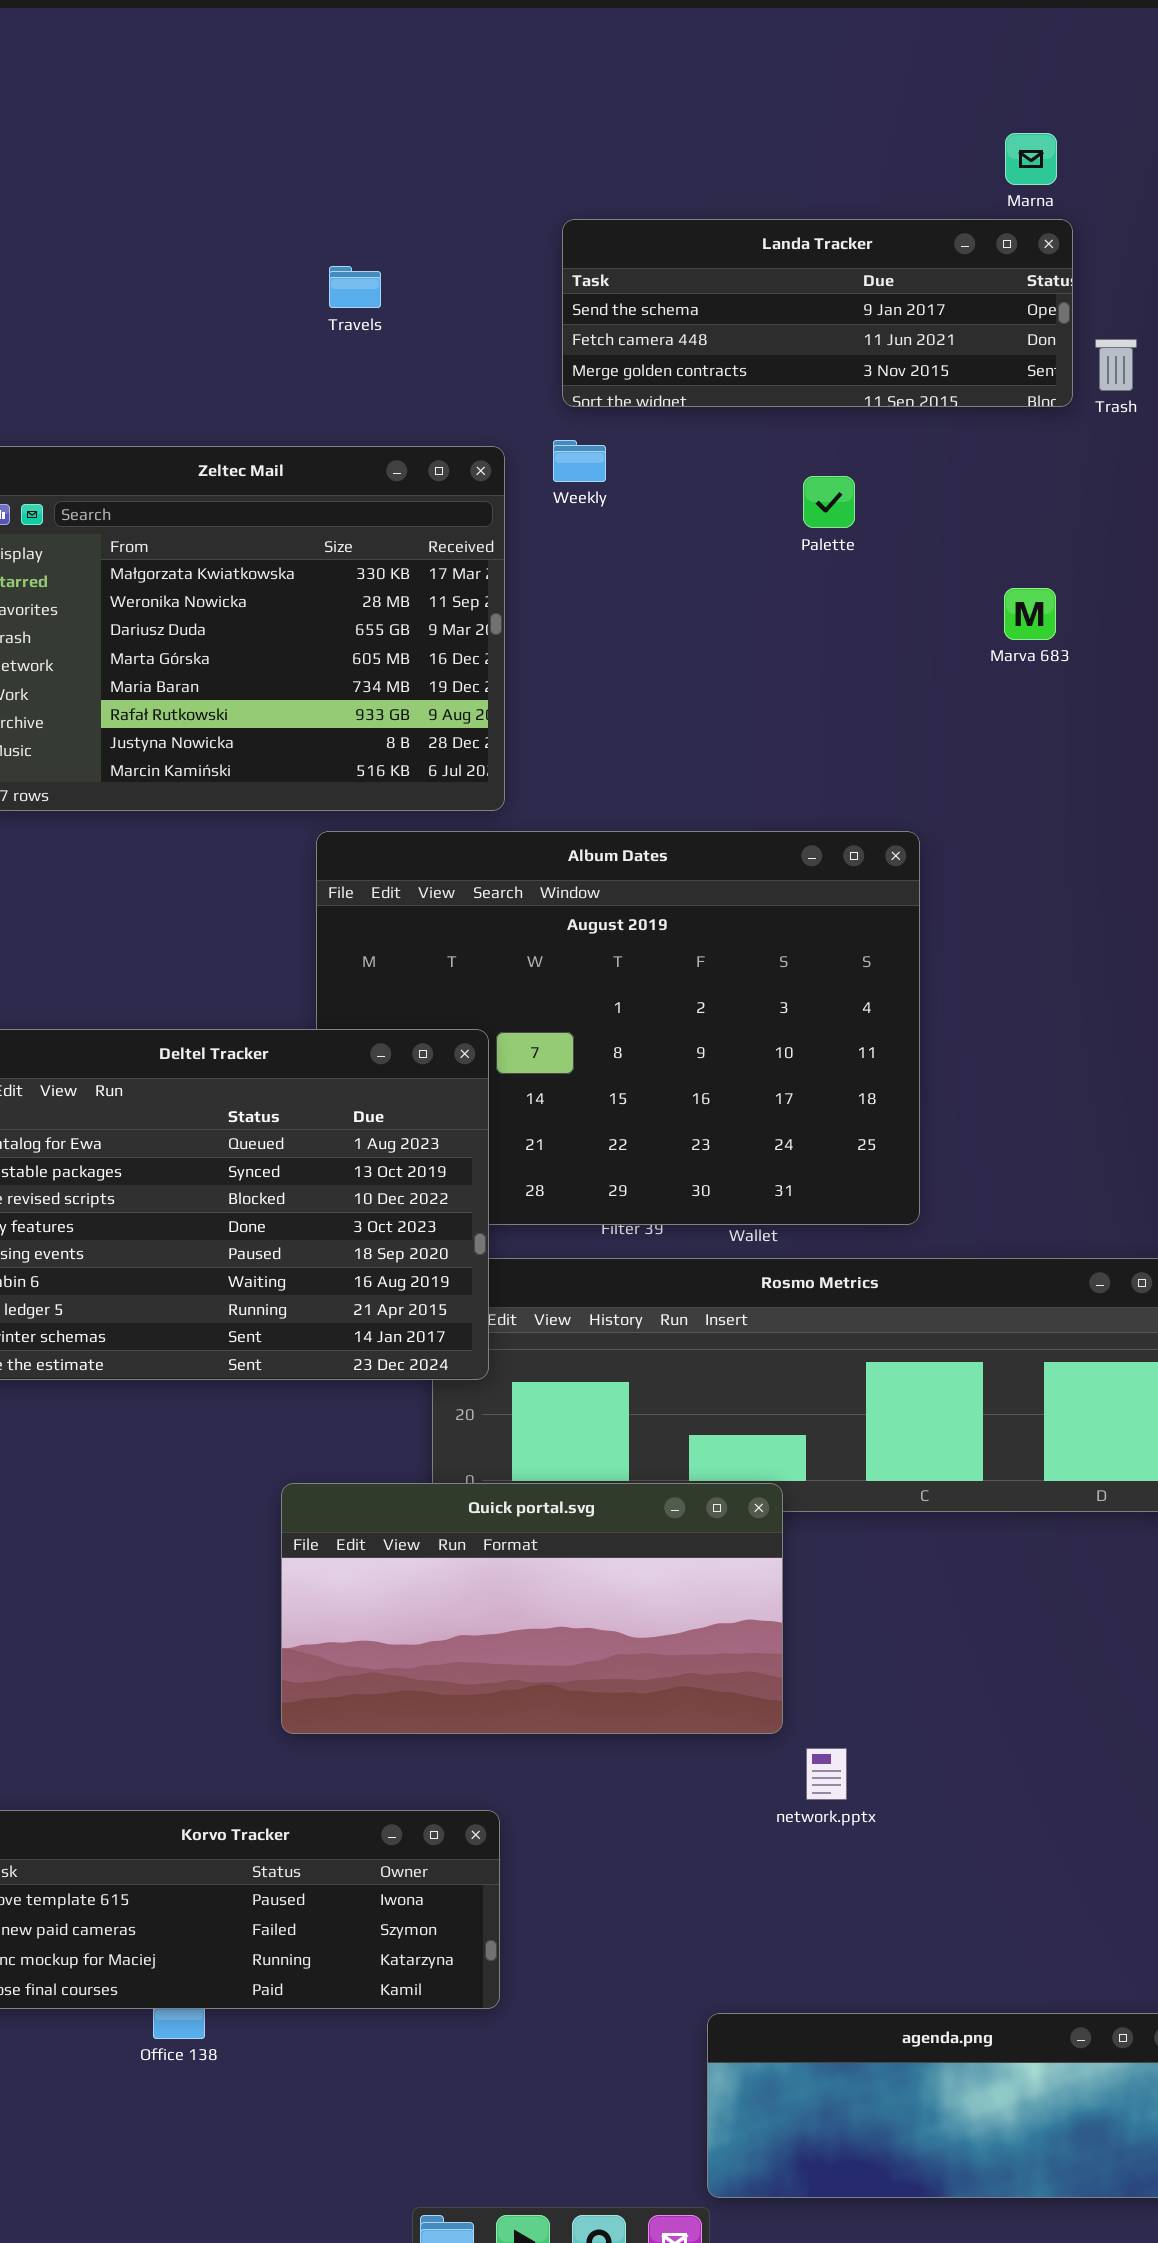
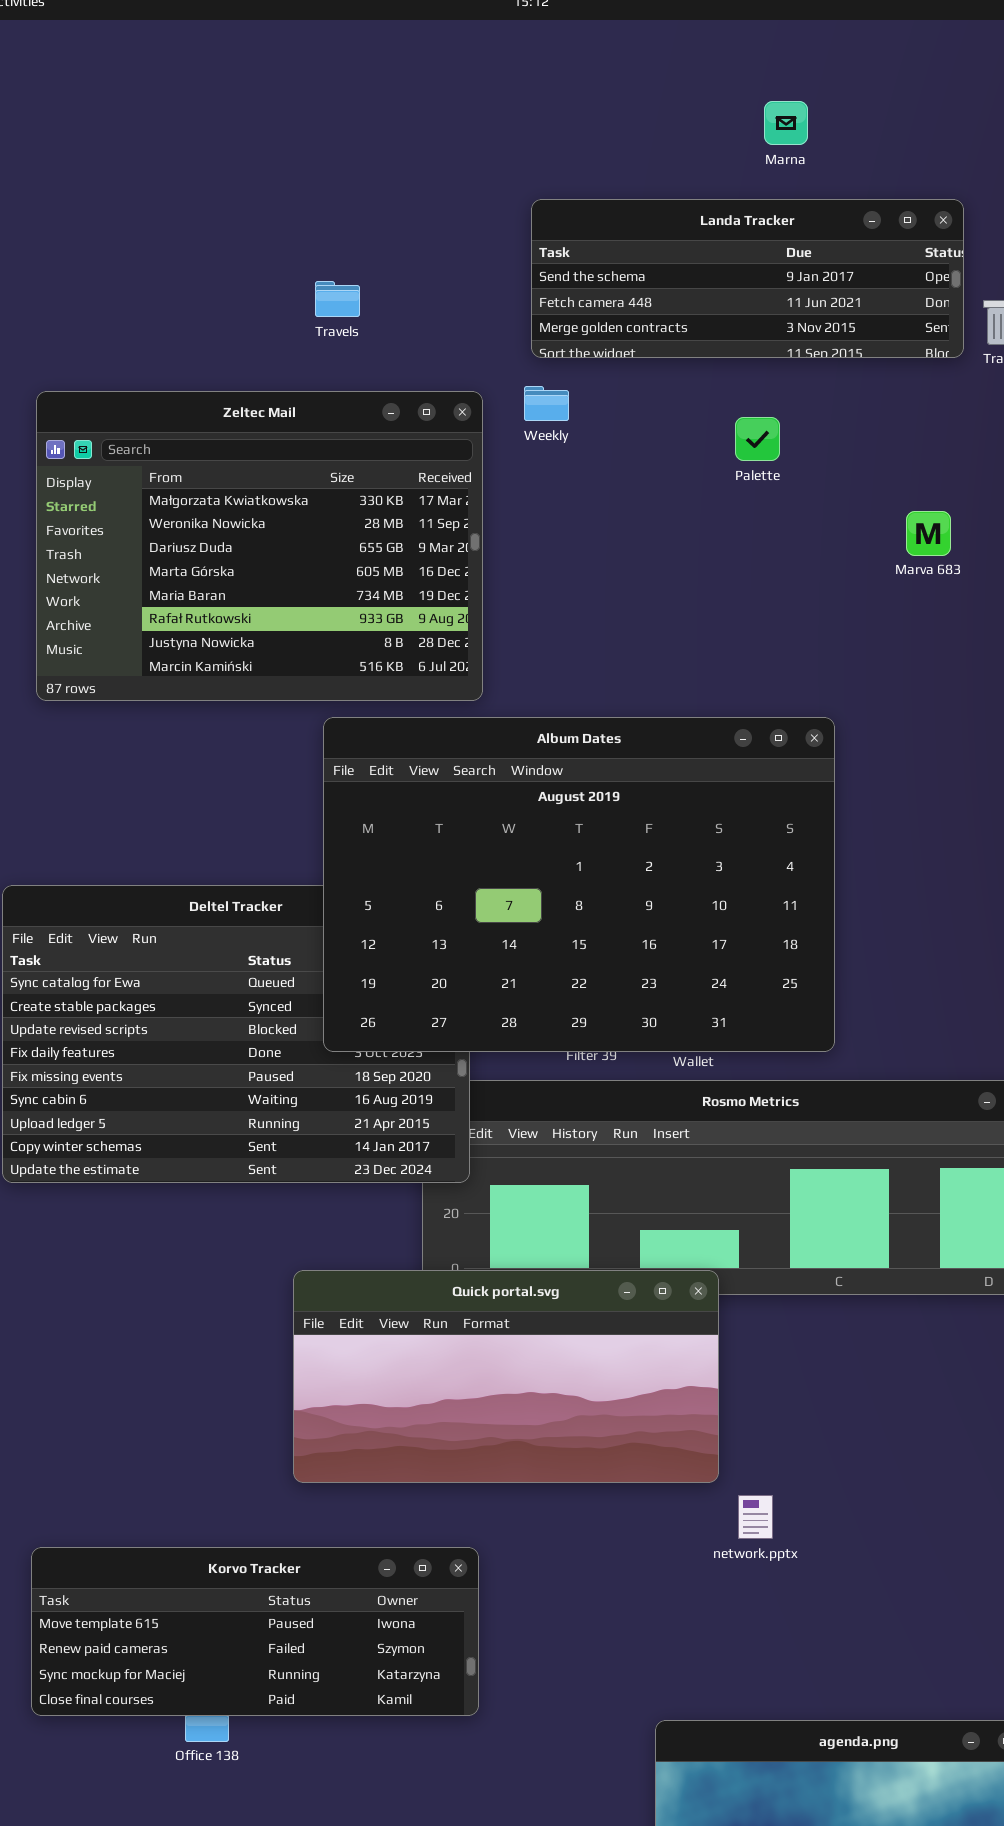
Marna: [1005,133,1057,185] -> [764,101,808,145], moved
Travels: [329,266,381,308] -> [315,281,360,317], moved
Album Dates: [316,831,920,1225] -> [323,717,835,1052], raised

